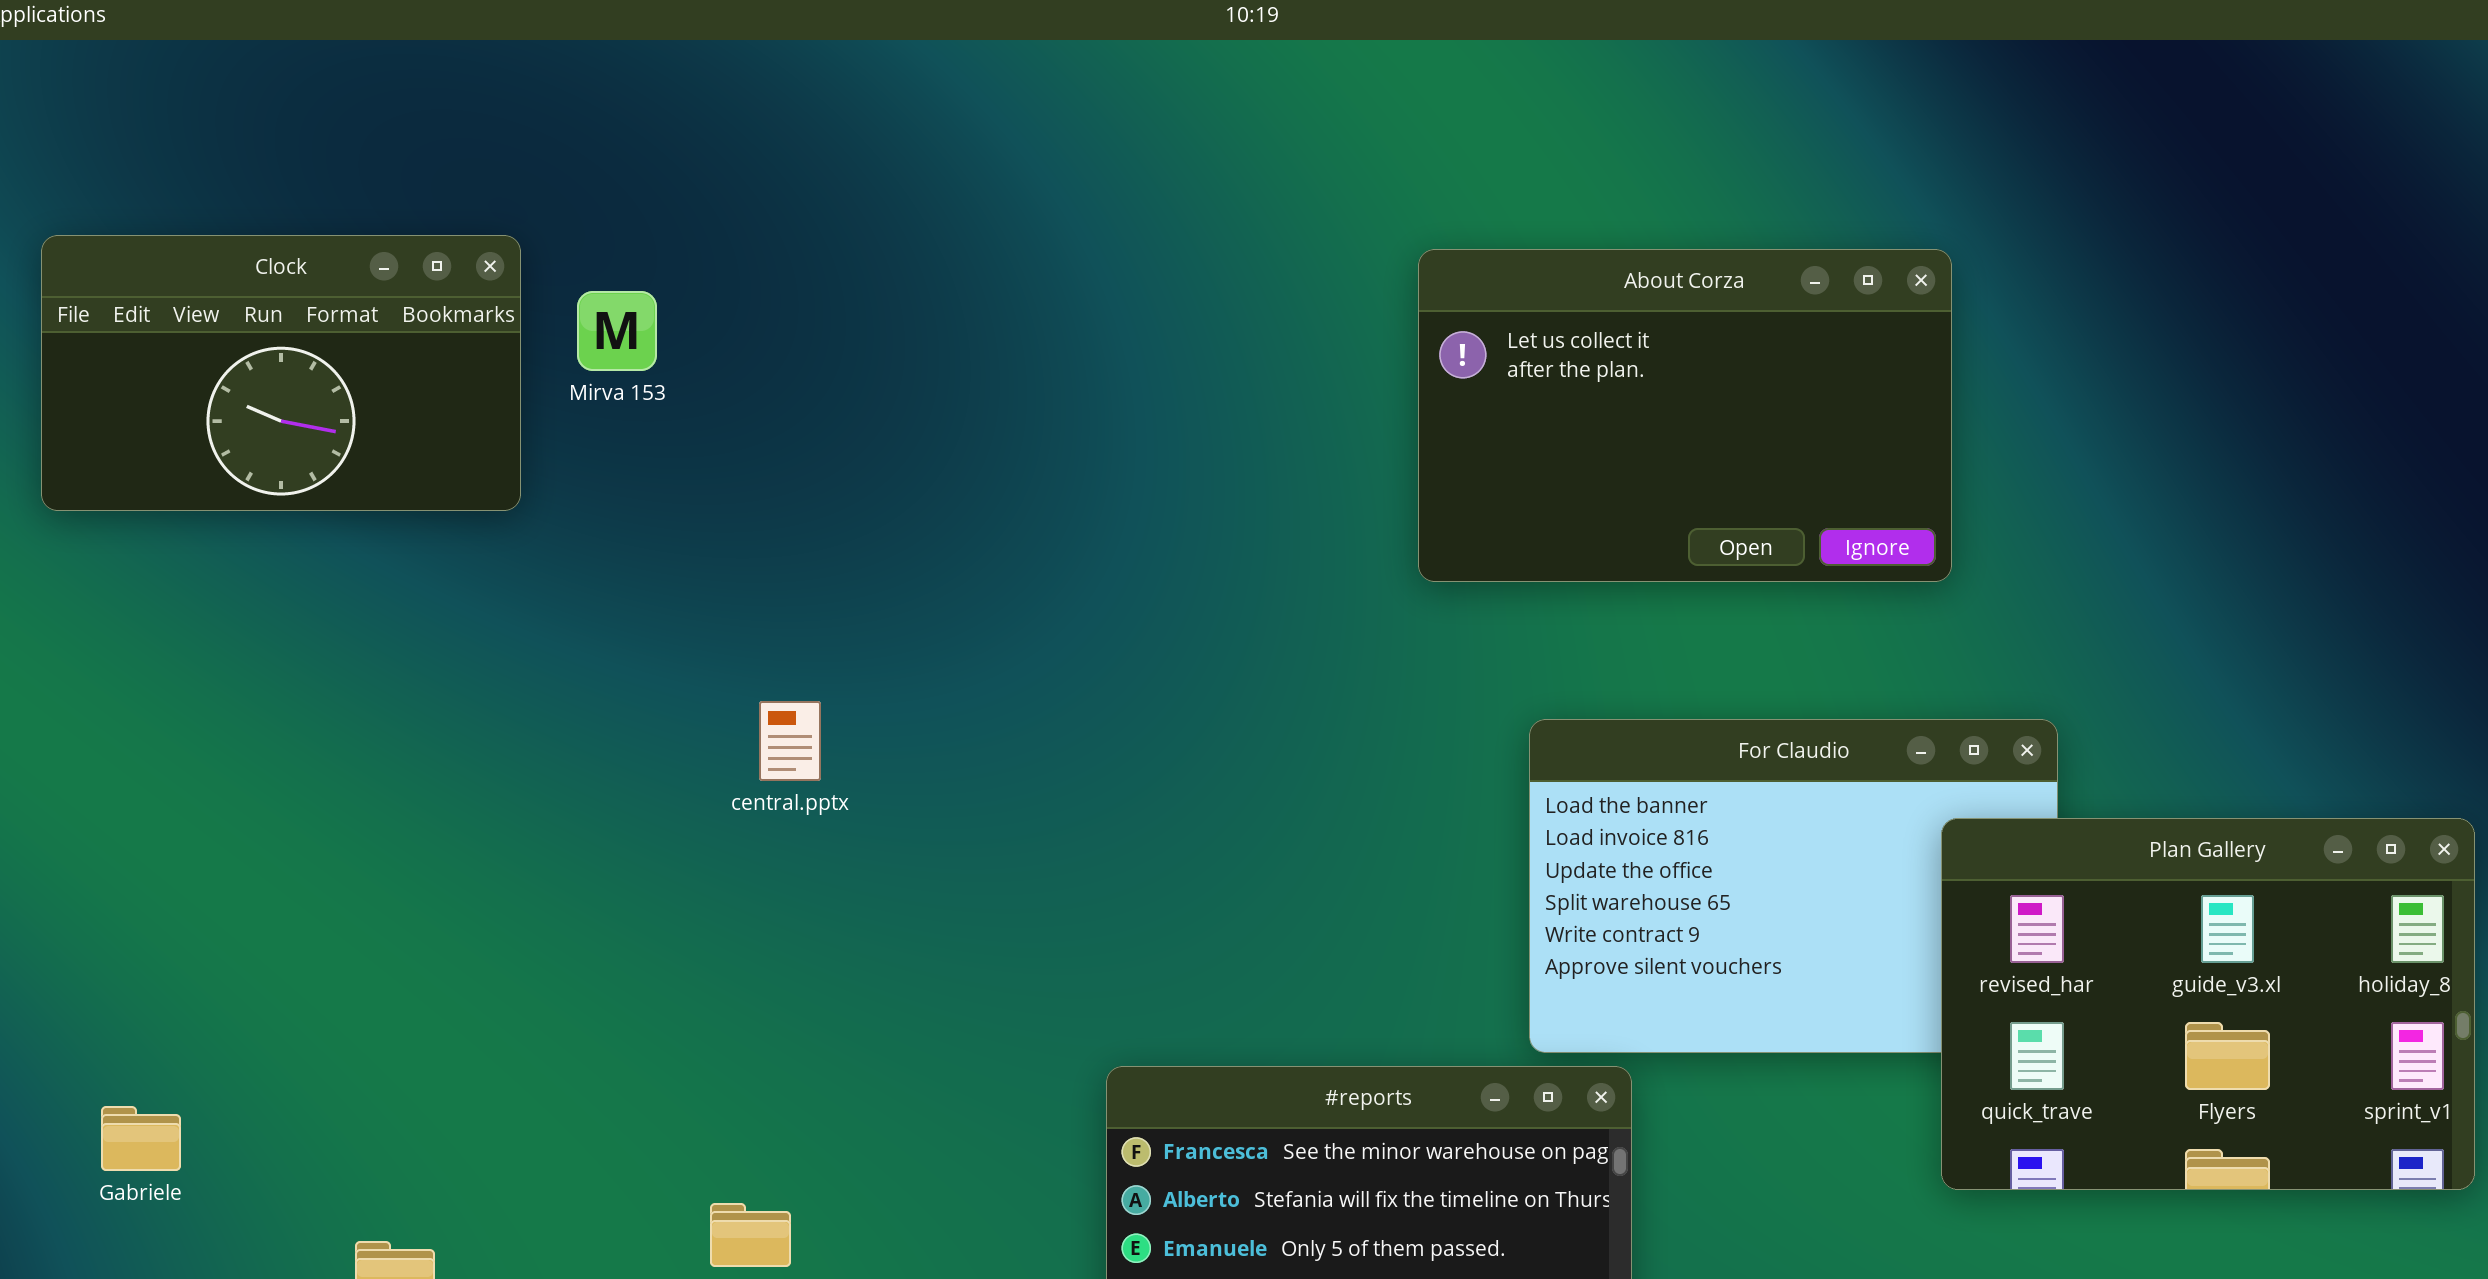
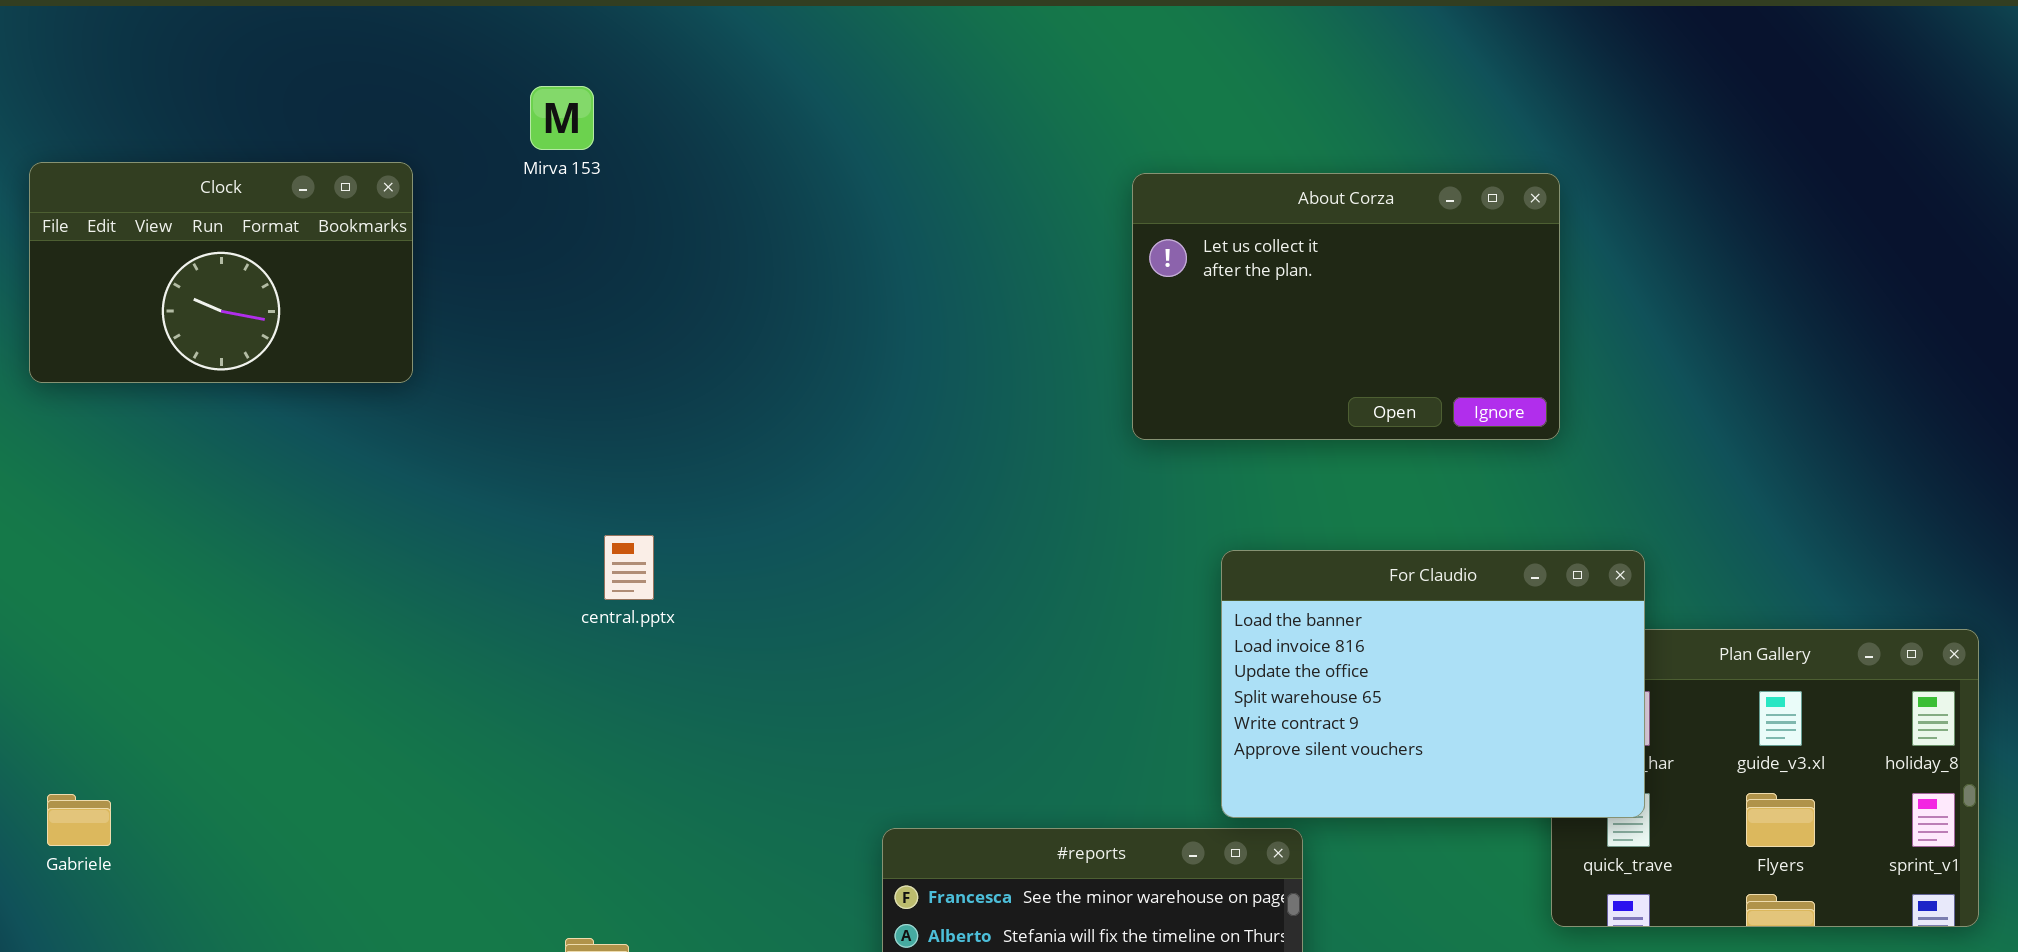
Mirva 153: [577,291,657,371] -> [530,86,594,150], moved
For Claudio: [1529,719,2058,1053] -> [1221,550,1645,818], raised
Gabriele: [101,1106,181,1171] -> [47,794,111,846], moved

